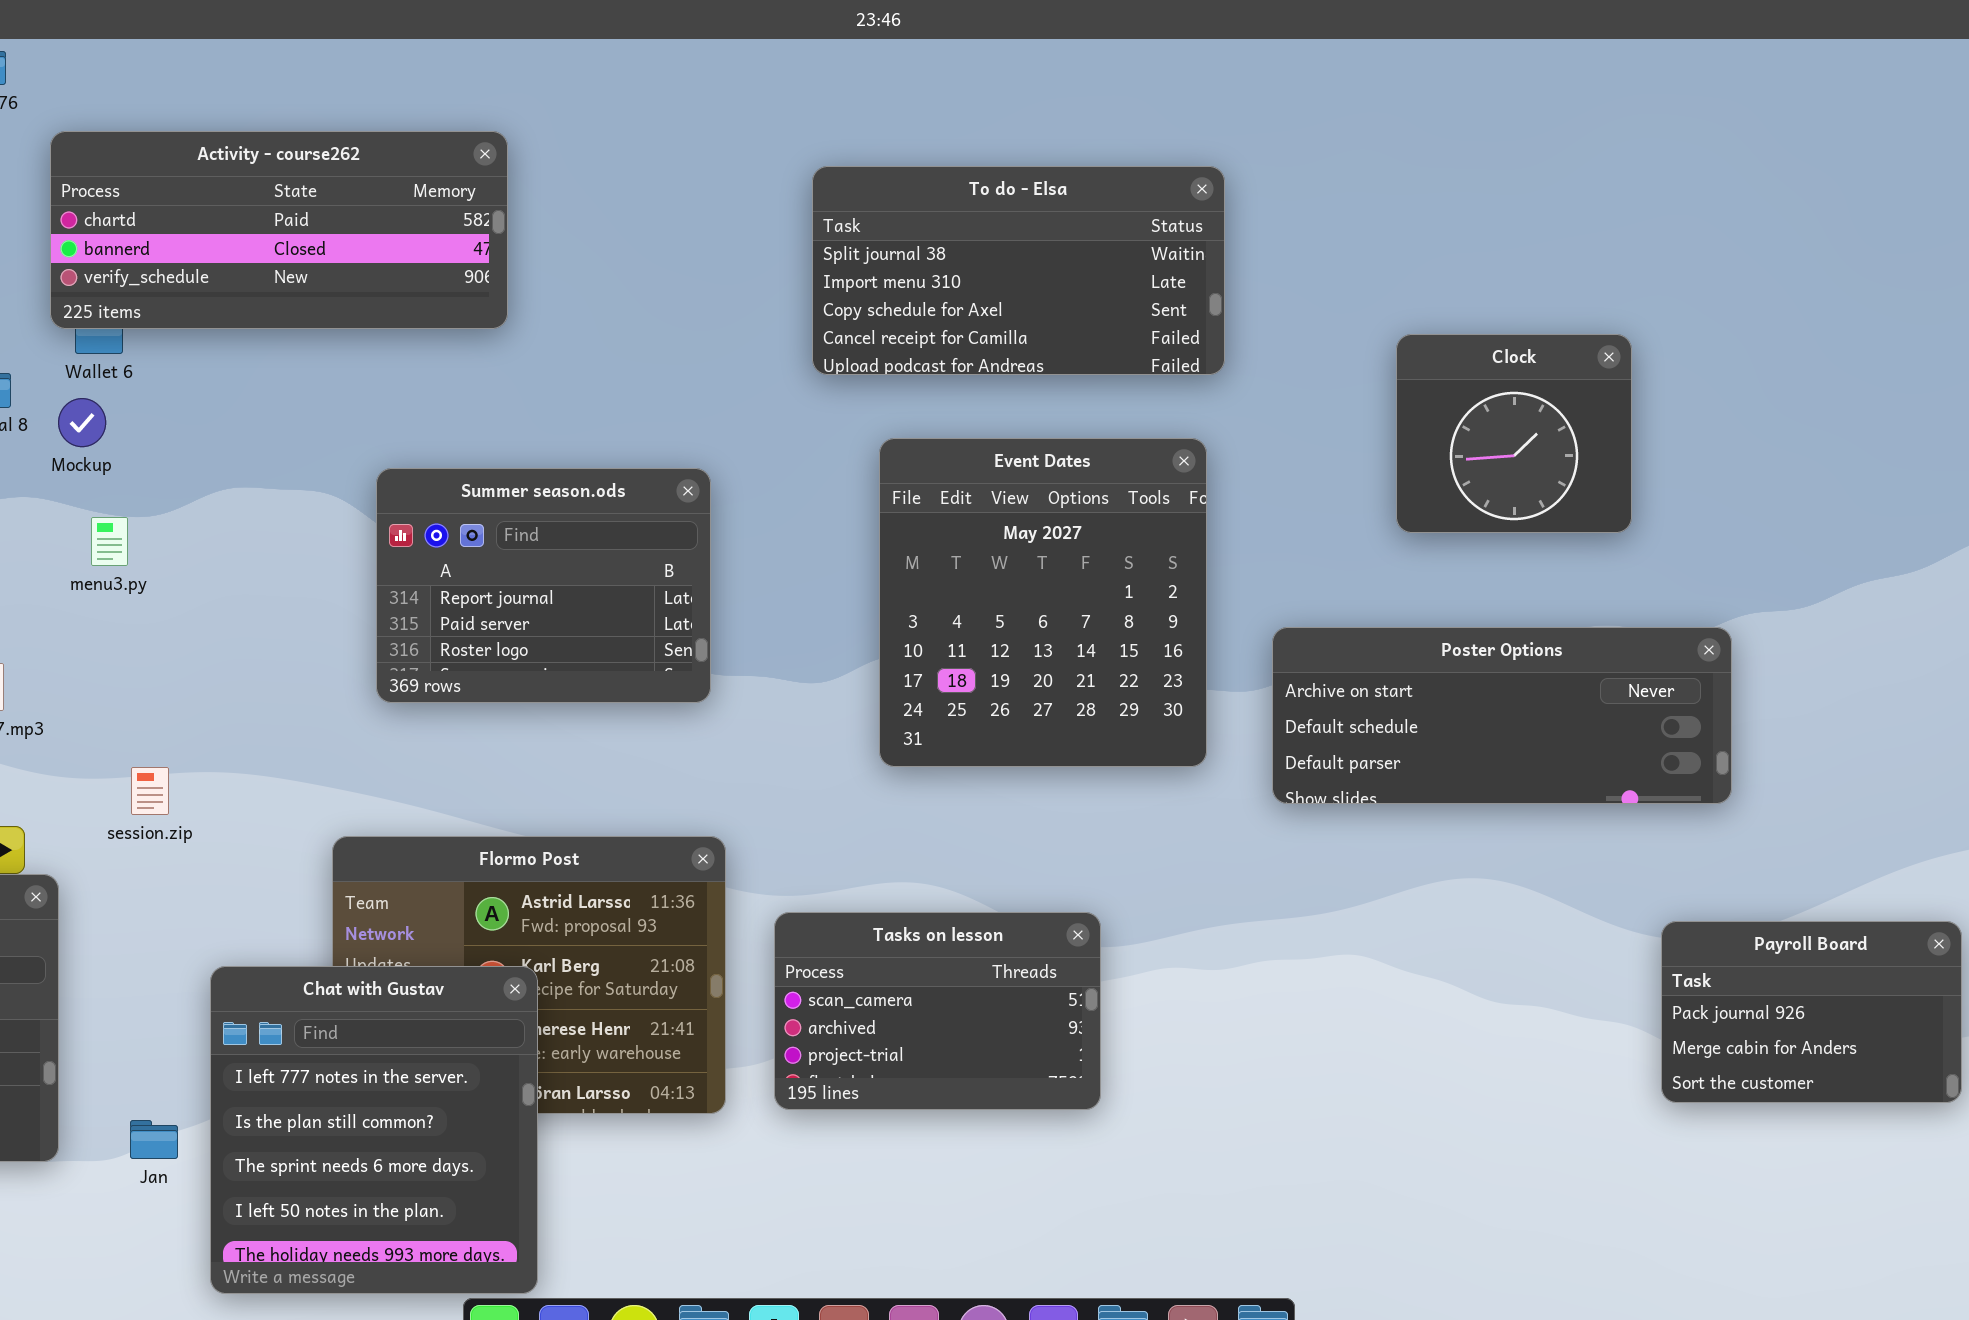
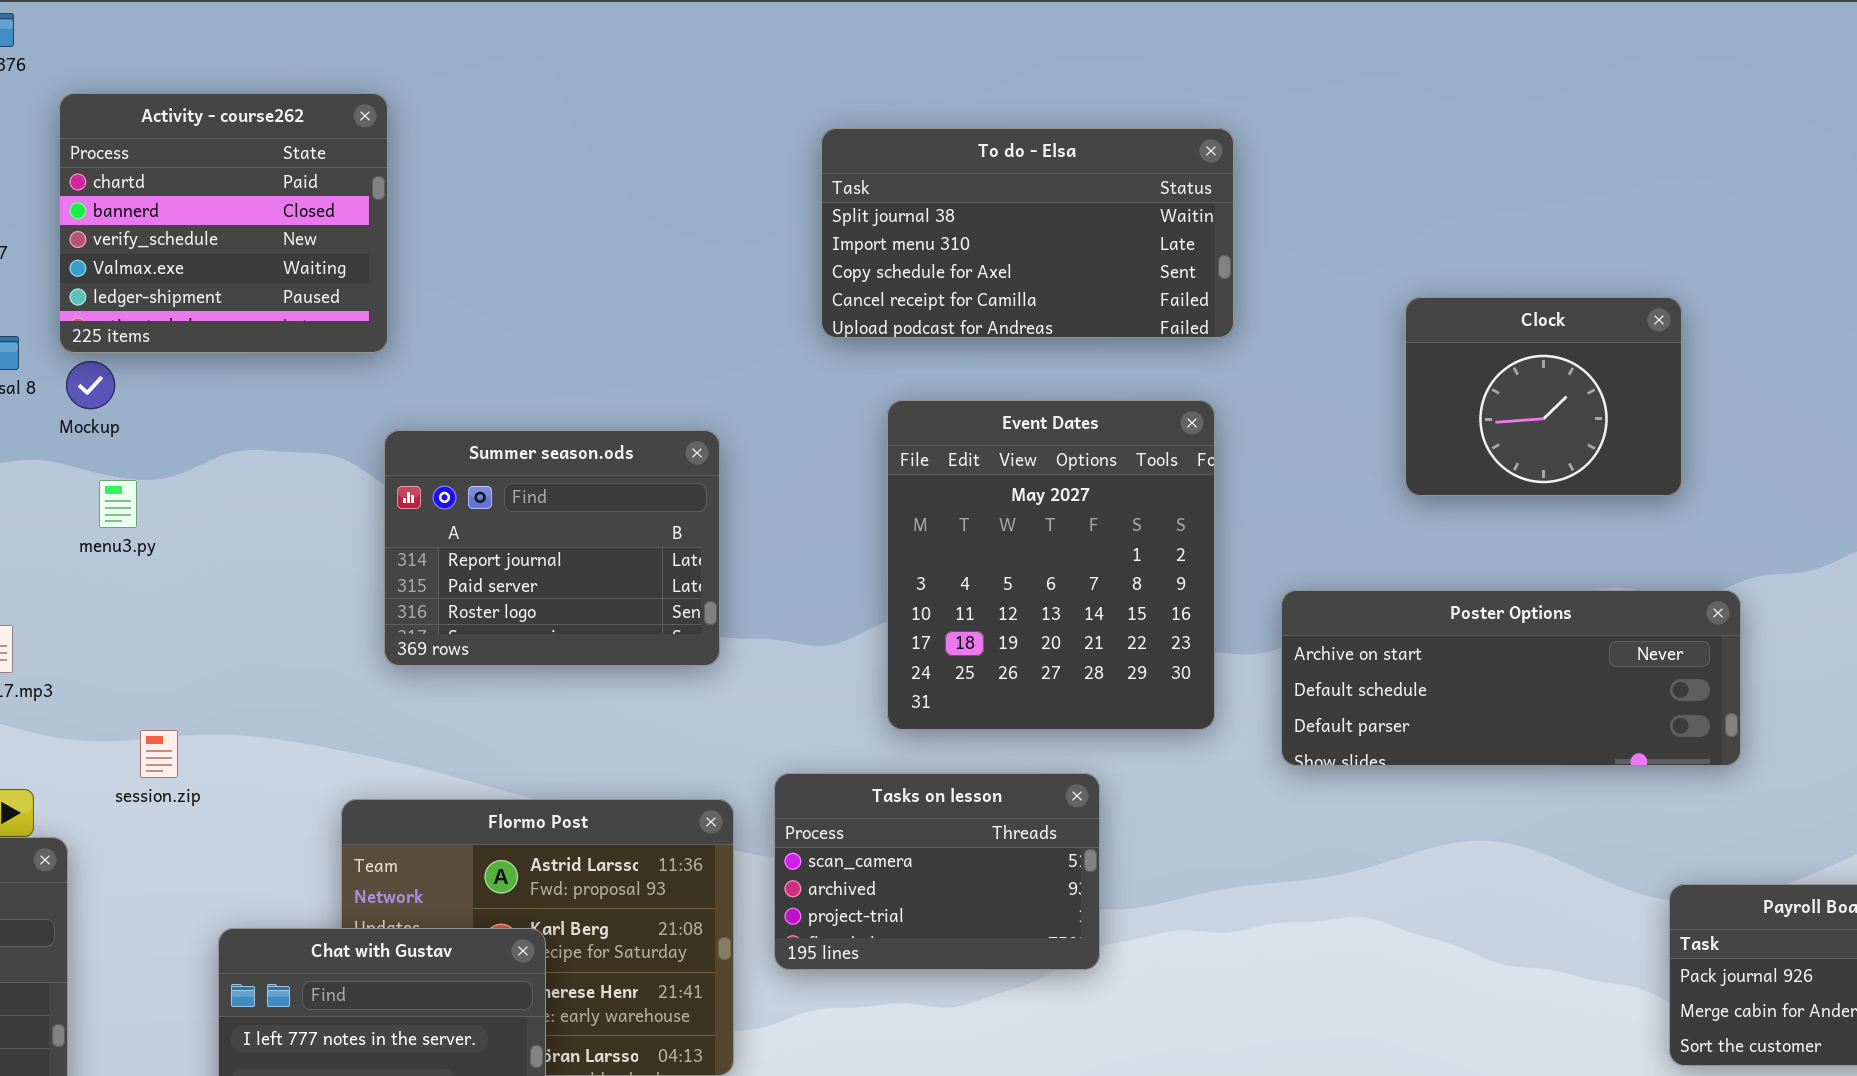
Activity - course262: [50,131,508,329] -> [59,93,388,353], resized
Clock: [1396,334,1632,533] -> [1405,297,1682,496], resized
Tasks on lesson: [774,912,1101,1110] -> [774,773,1100,970], moved

